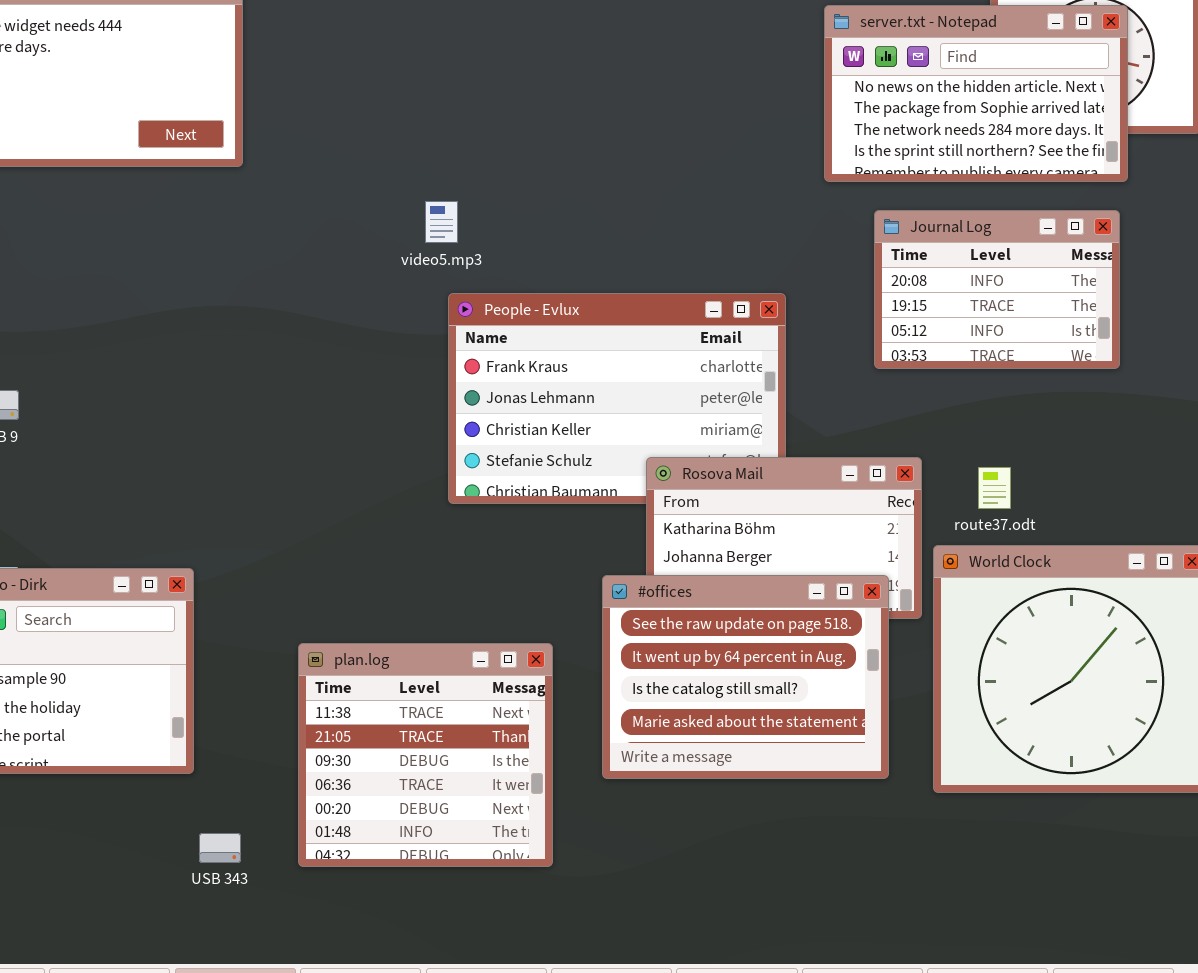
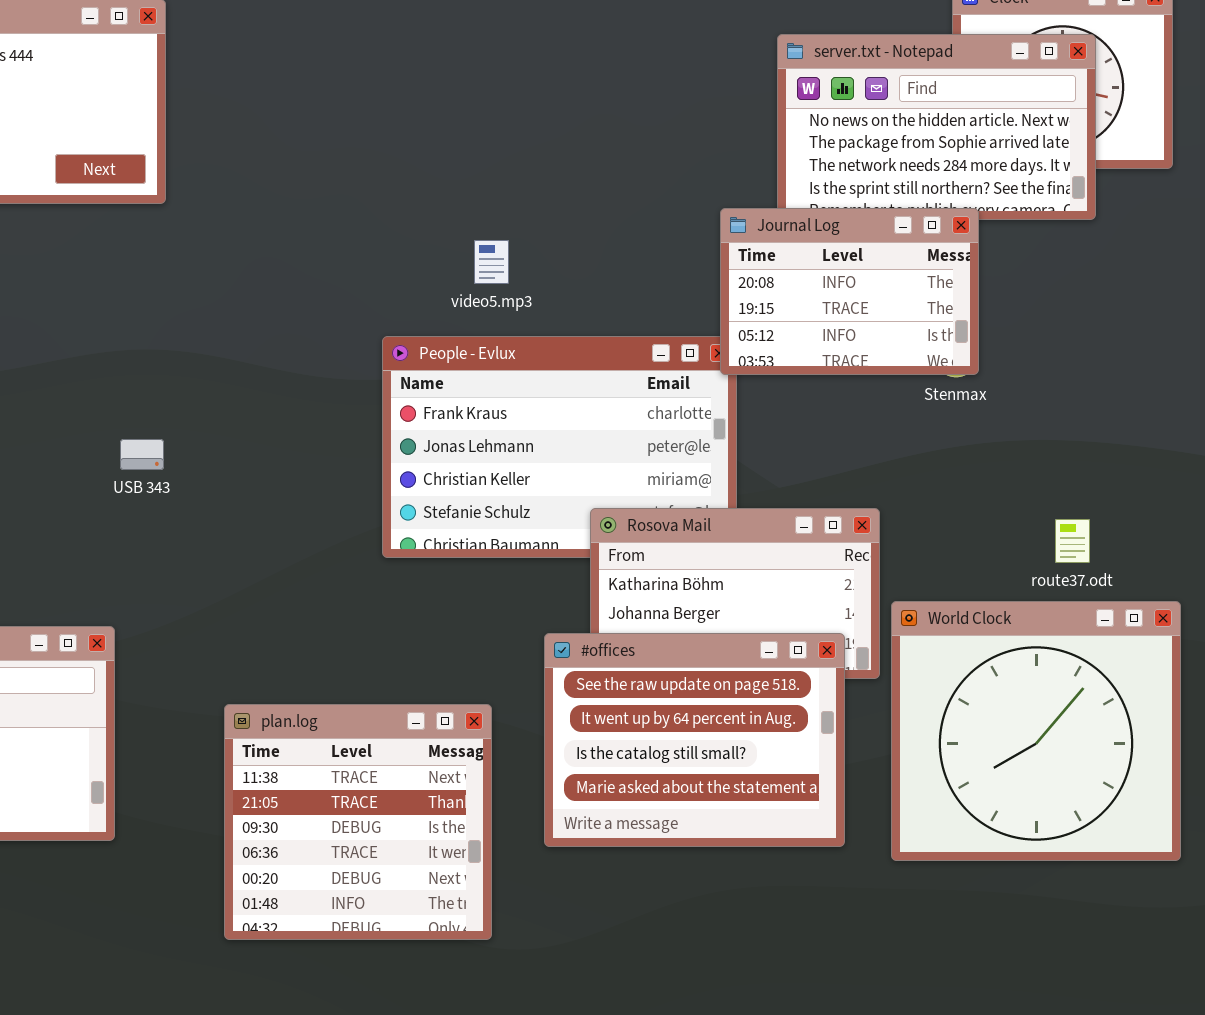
video5.mp3: [425,201,458,243] -> [474,240,509,284], moved
Journal Log: [874,210,1120,369] -> [720,208,979,375], moved
route37.odt: [978,467,1011,509] -> [1055,519,1090,563], moved
USB 343: [199,833,241,863] -> [120,439,164,470], moved

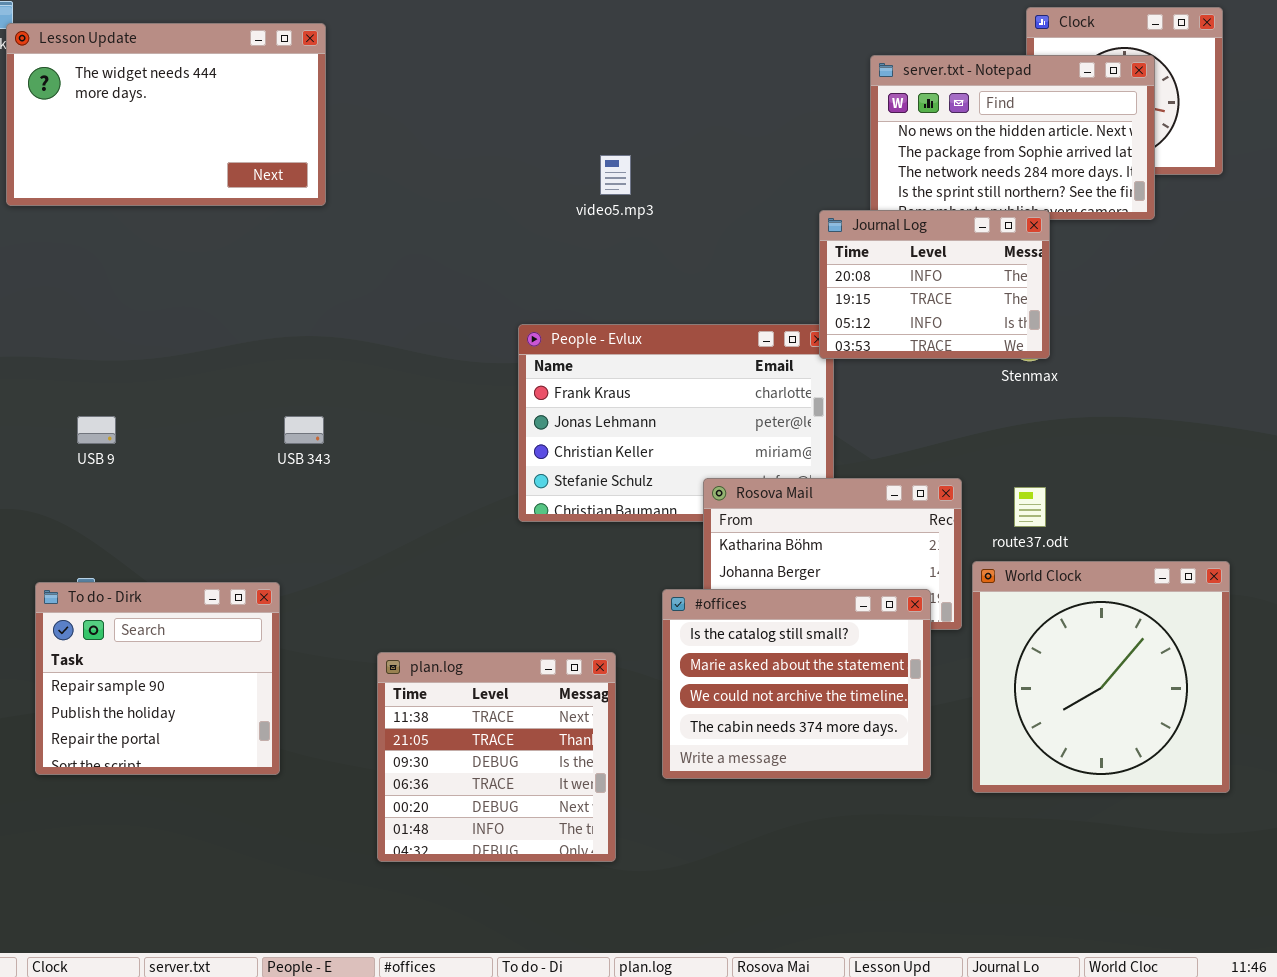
video5.mp3: [474,240,509,284] -> [600,155,631,195], moved
route37.odt: [1055,519,1090,563] -> [1014,487,1046,527], moved
#offices: [544,633,845,847] -> [662,589,931,779], scrolled down 2 rows

